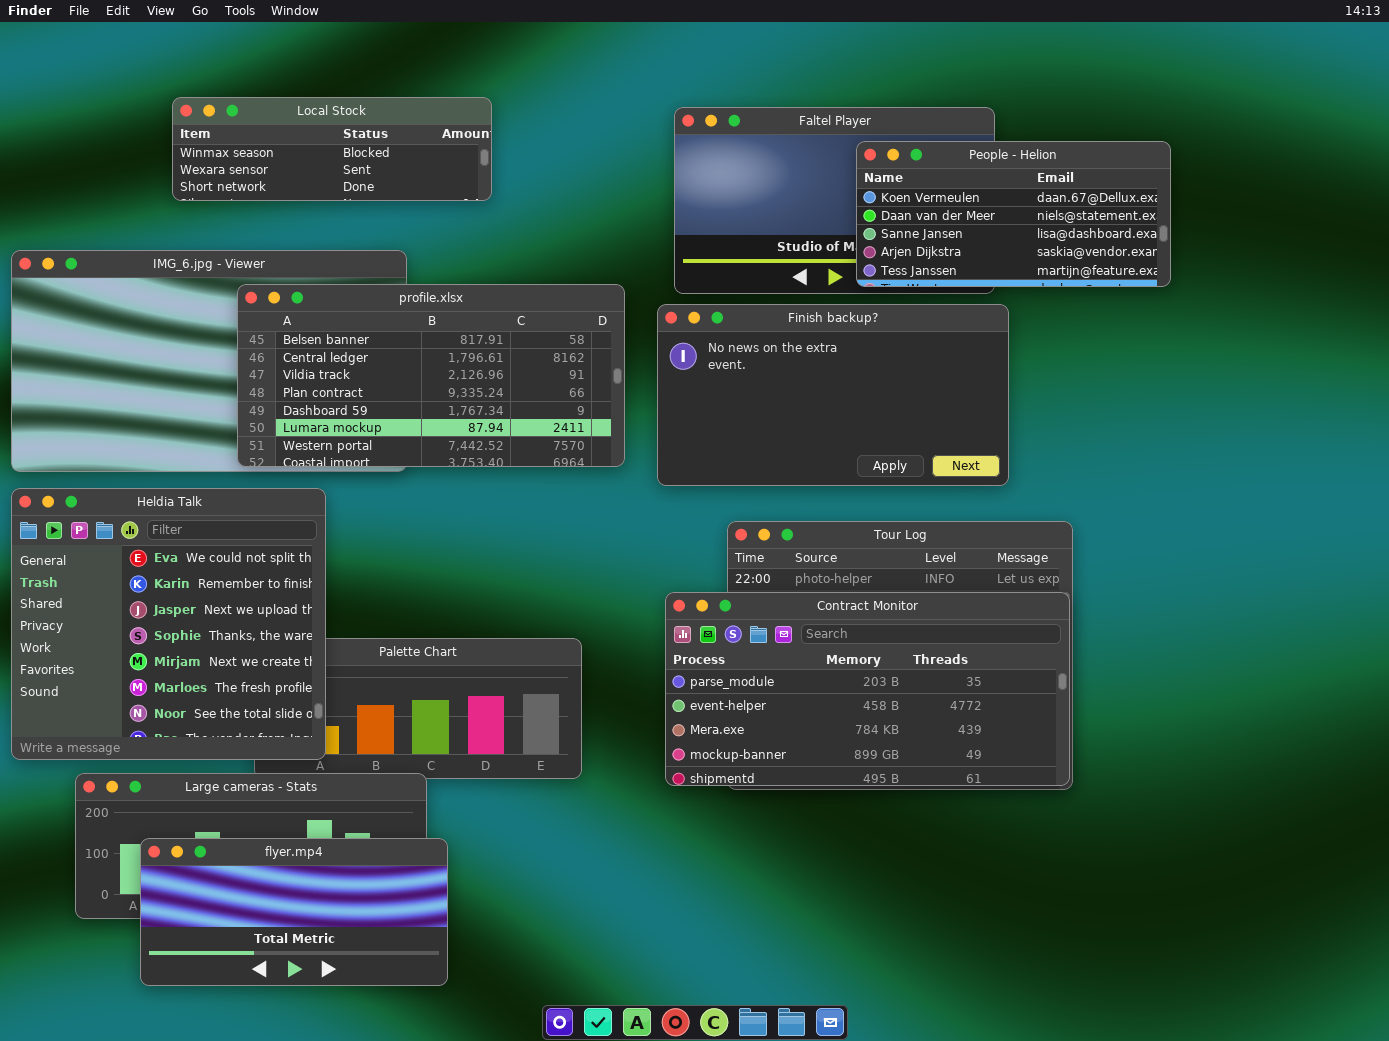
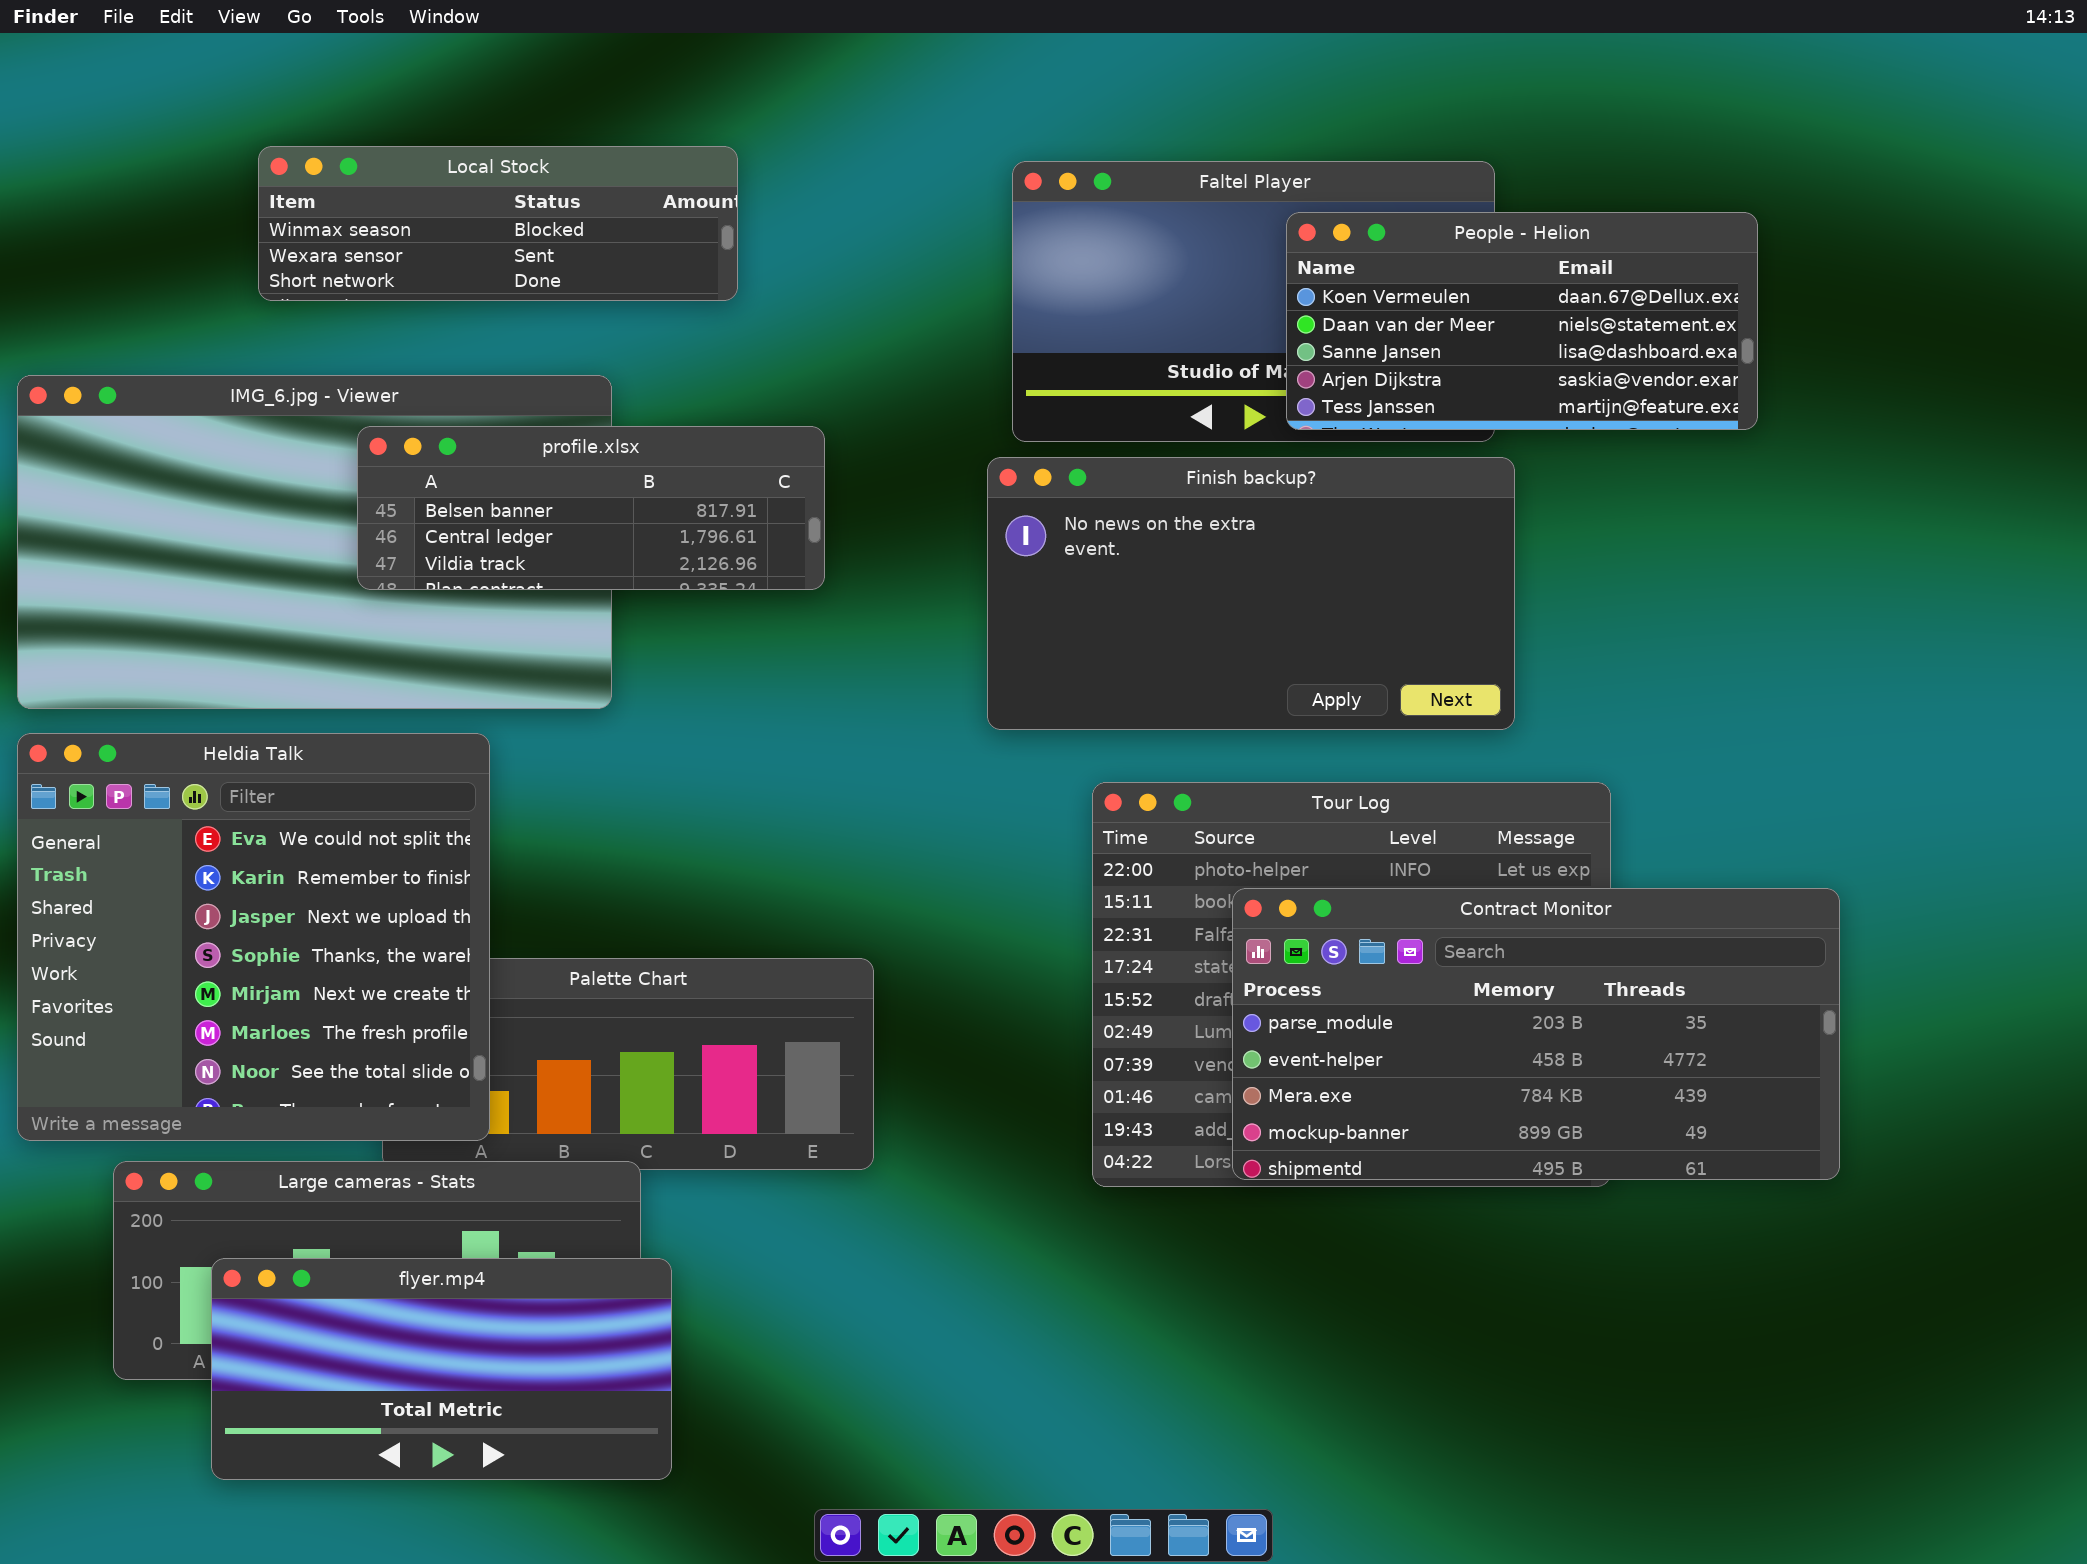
profile.xlsx: [237,284,625,467] -> [357,426,825,590], resized
Contract Monitor: [665,592,1070,786] -> [1232,888,1840,1180], moved

